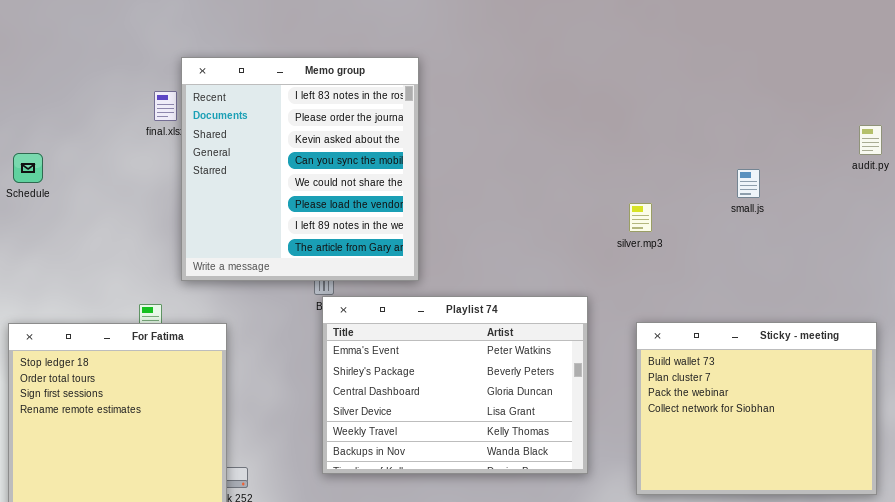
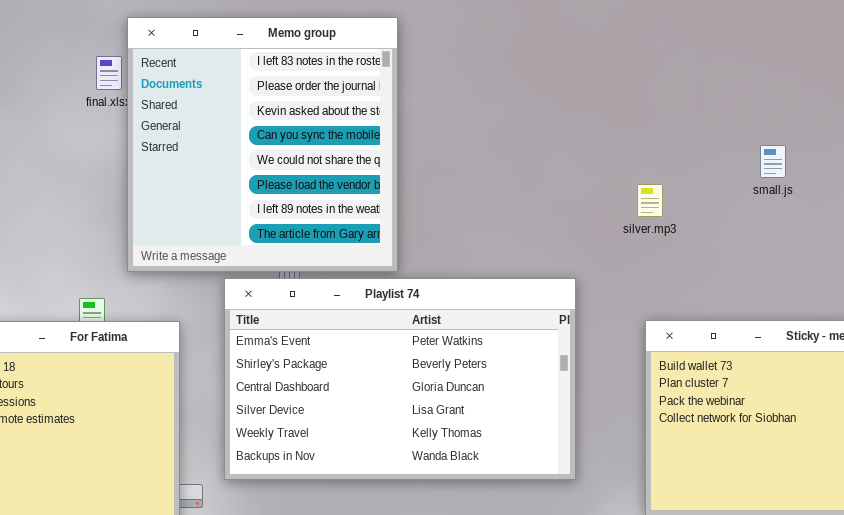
Playlist 74: [322,296,588,474] -> [224,278,576,480], moved, resized

